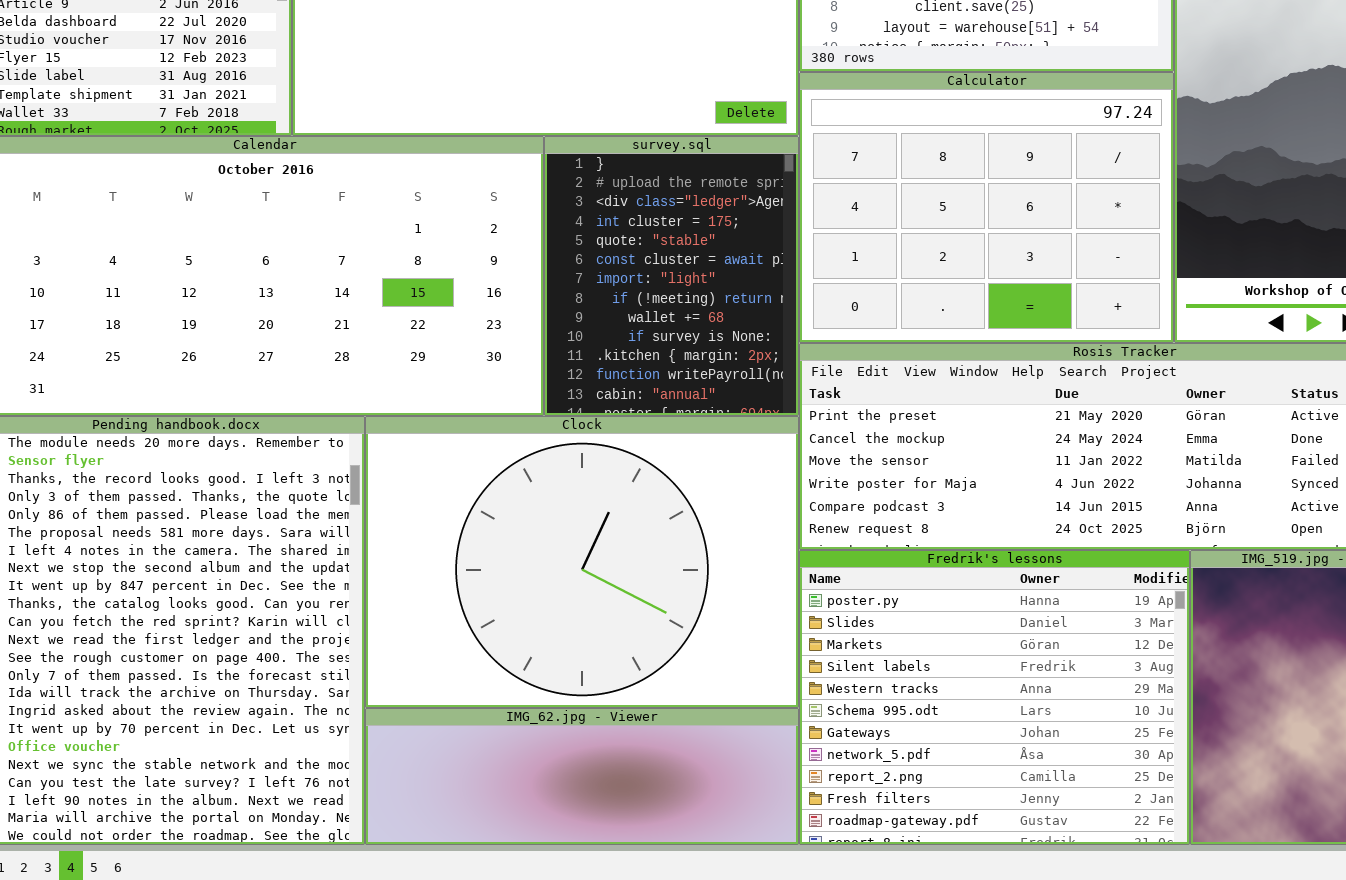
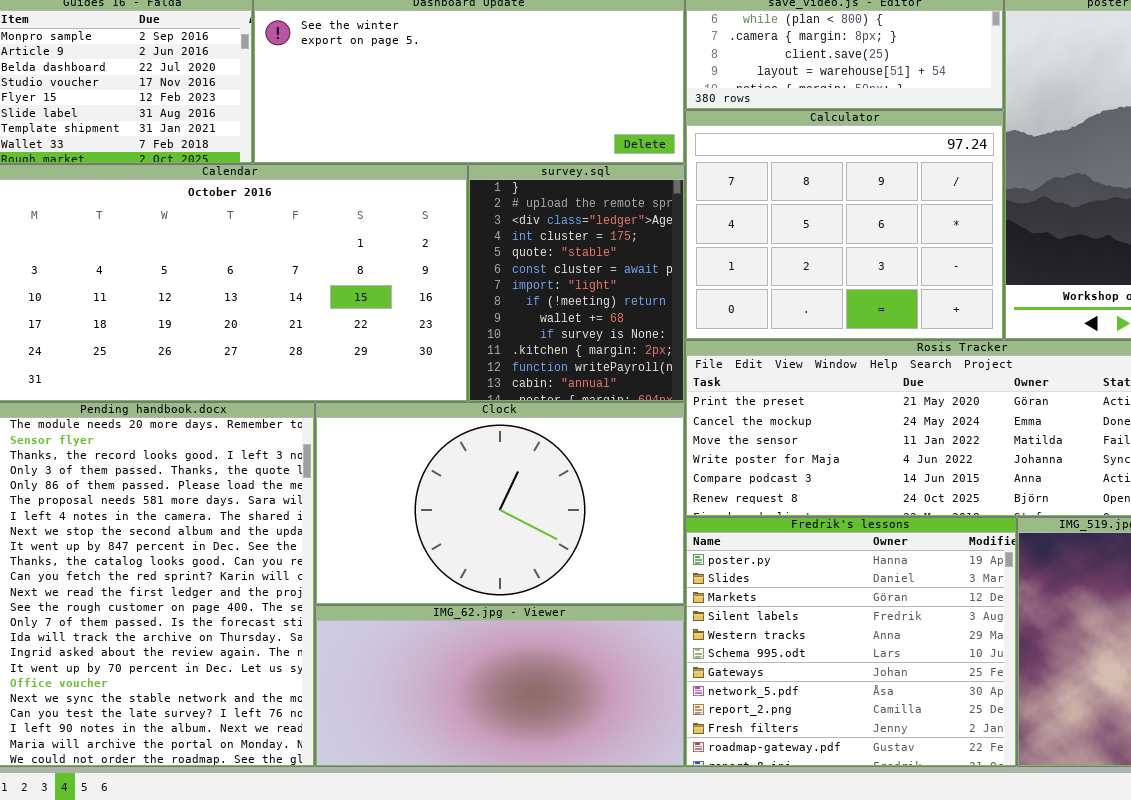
Clock: [365,416,799,708] -> [315,402,685,605], resized
IMG_62.jpg - Viewer: [365,708,799,845] -> [315,605,685,767], resized

